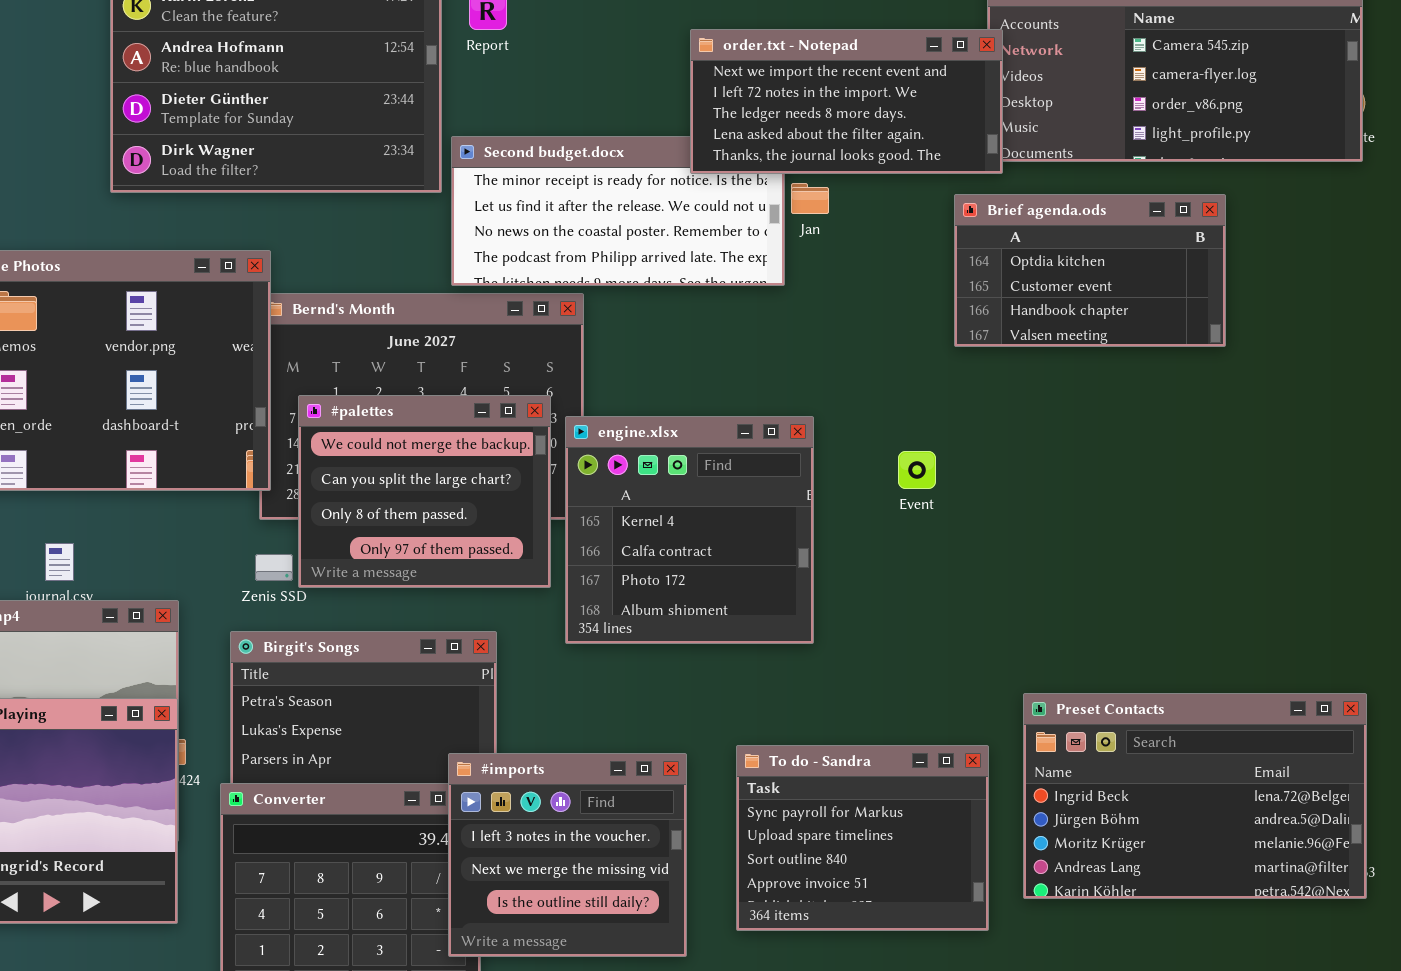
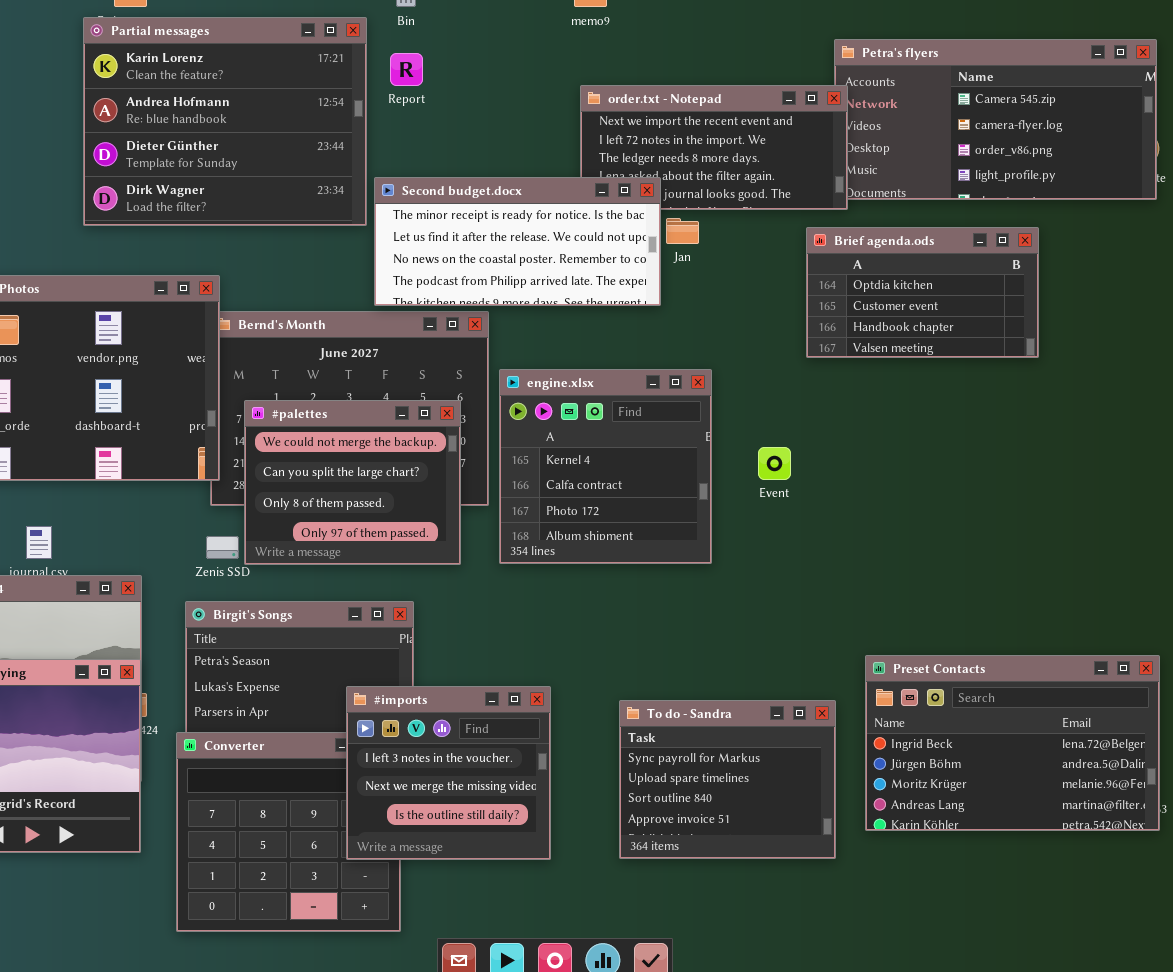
Second budget.docx: [451,136,785,286] -> [374,177,661,306], raised
engine.xlsx: [565,416,814,644] -> [499,369,712,564], moved
#imports: [448,753,687,957] -> [346,686,551,860], moved

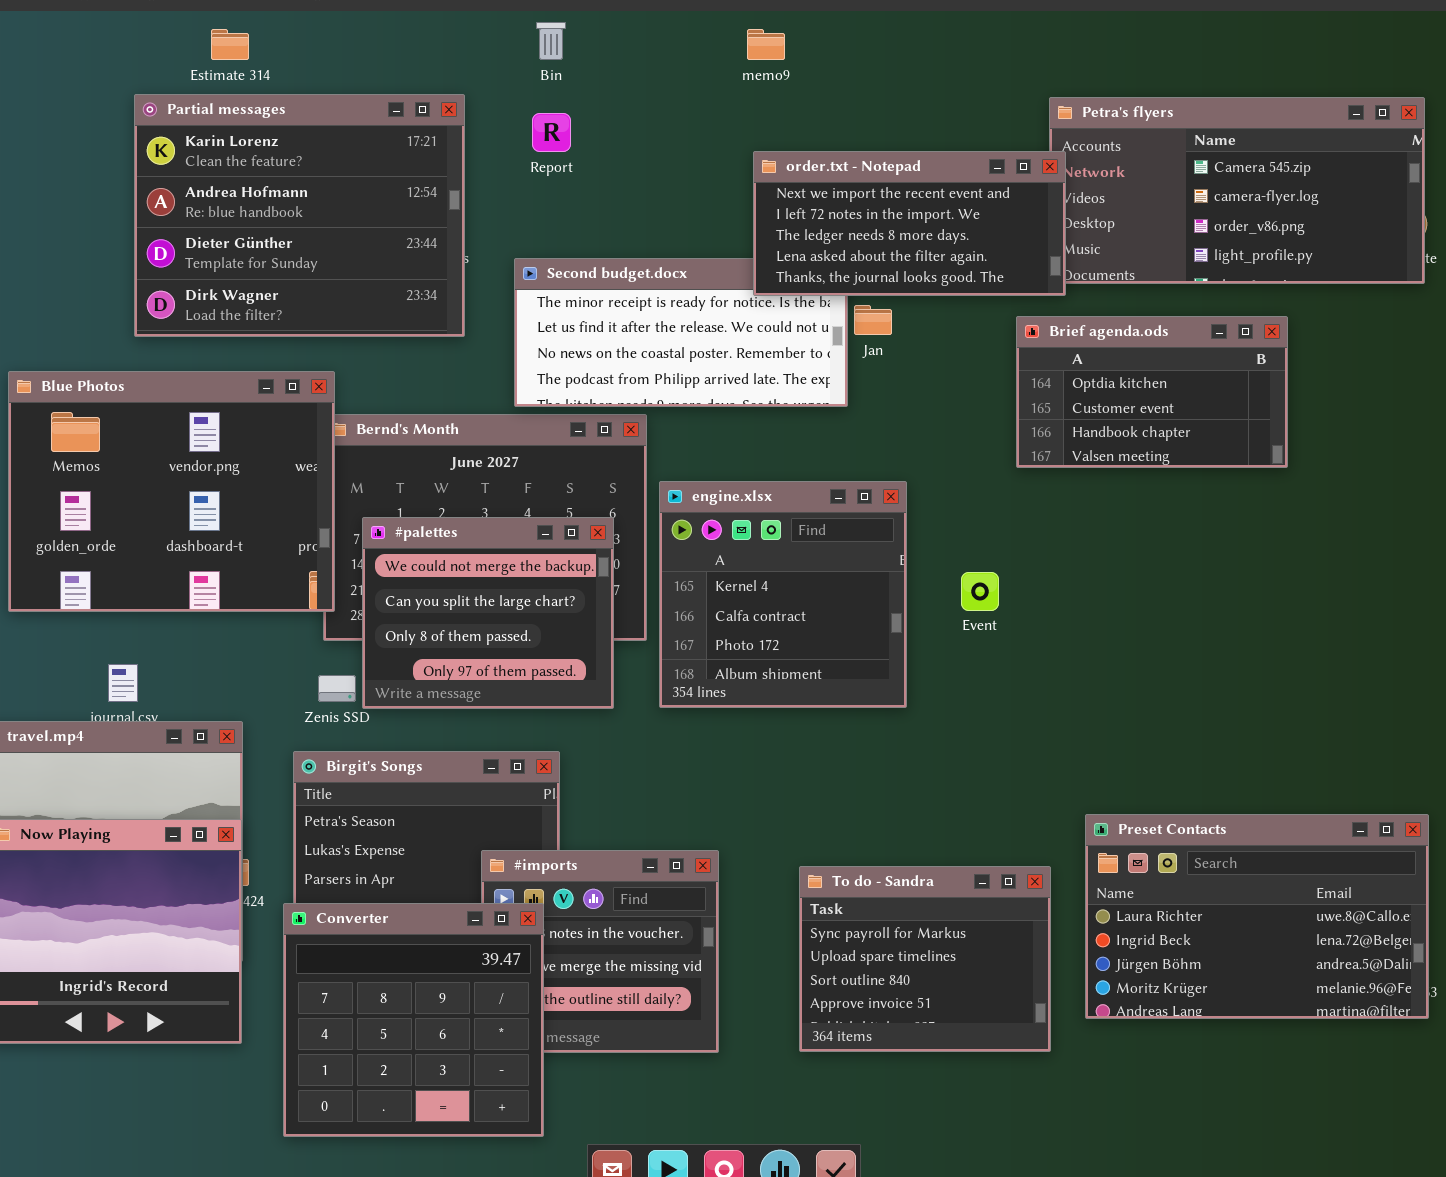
Partial messages: [83,17,367,226] -> [134,94,465,337], moved
order.txt - Notepad: [580,85,848,210] -> [753,151,1066,296], raised
Preset Contacts: [865,655,1160,831] -> [1085,814,1429,1019], scrolled up 1 row
Converter: [176,732,401,932] -> [283,903,544,1137], raised

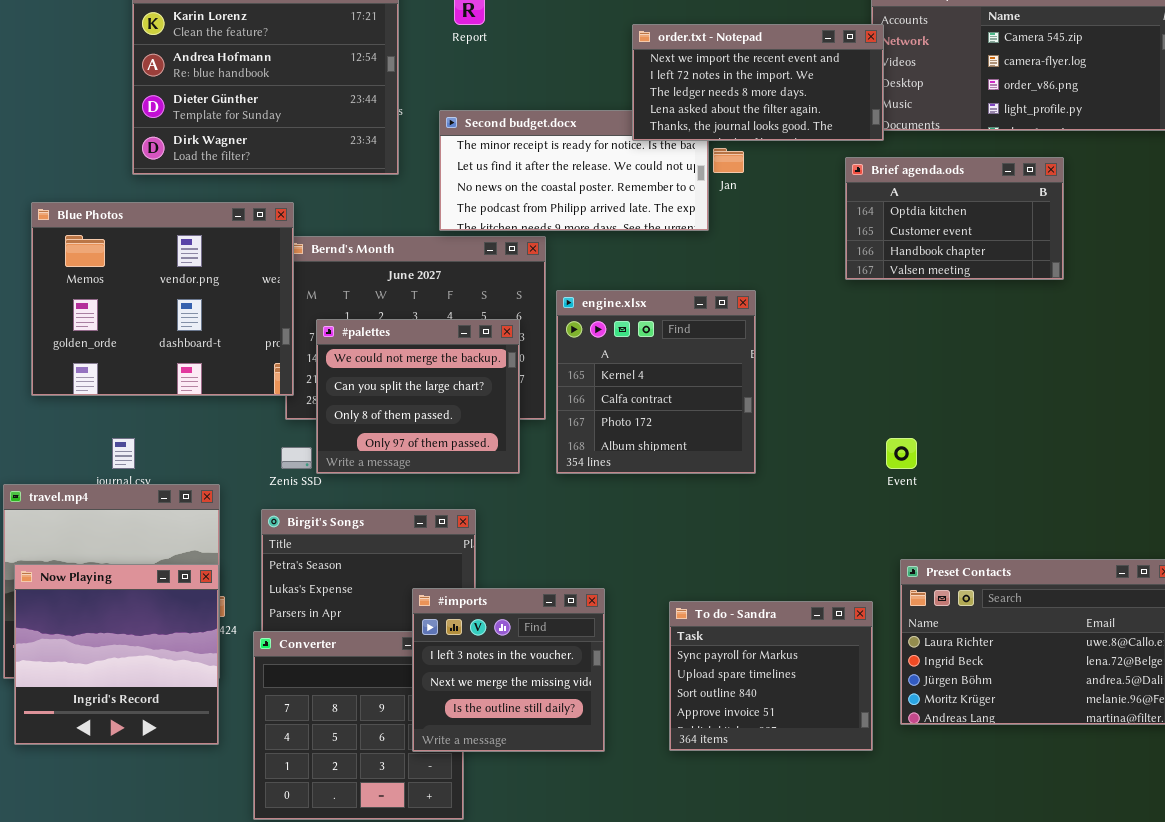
Event: [961,572,999,611] -> [886,438,917,469], moved
#imports: [481,850,719,1053] -> [412,588,605,752], raised

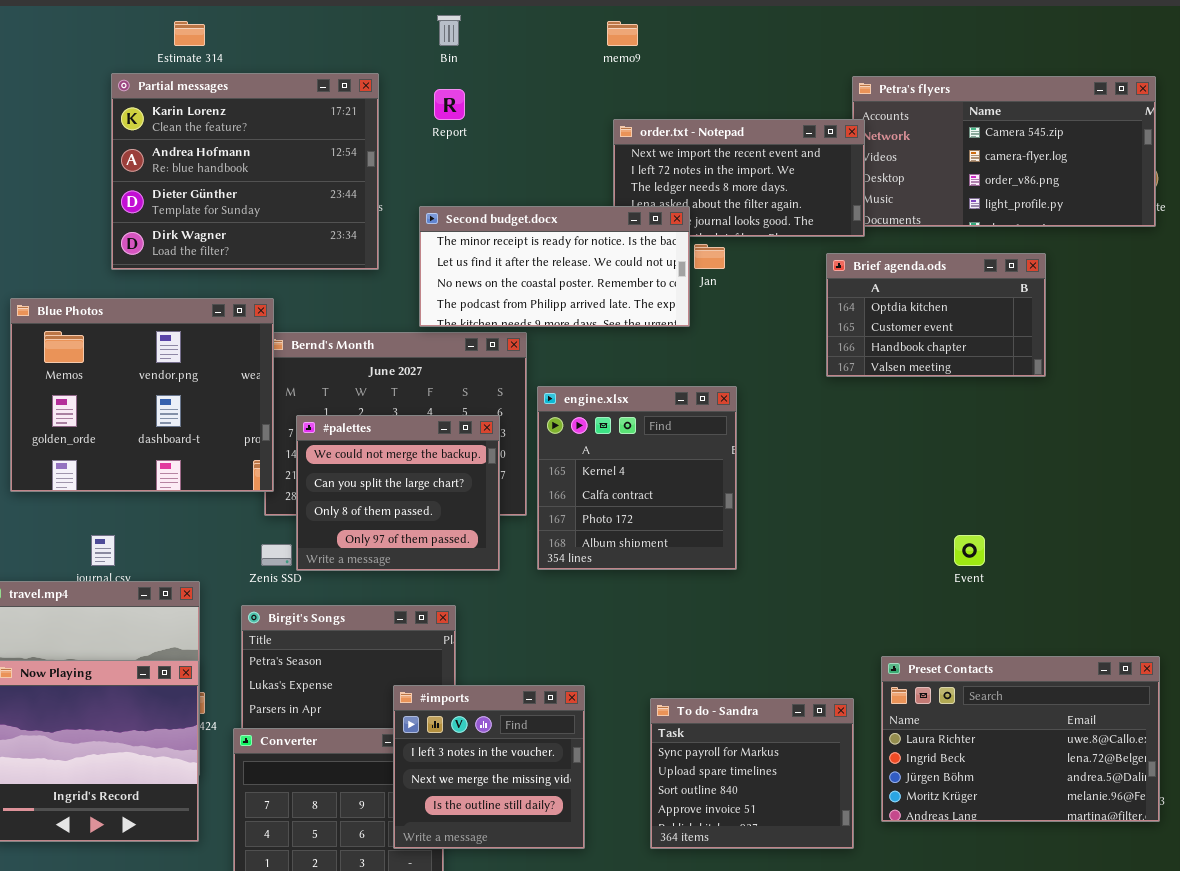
Second budget.docx: [439,110,709,231] -> [419,206,690,327], raised
Event: [886,438,917,469] -> [954,535,985,566], moved

